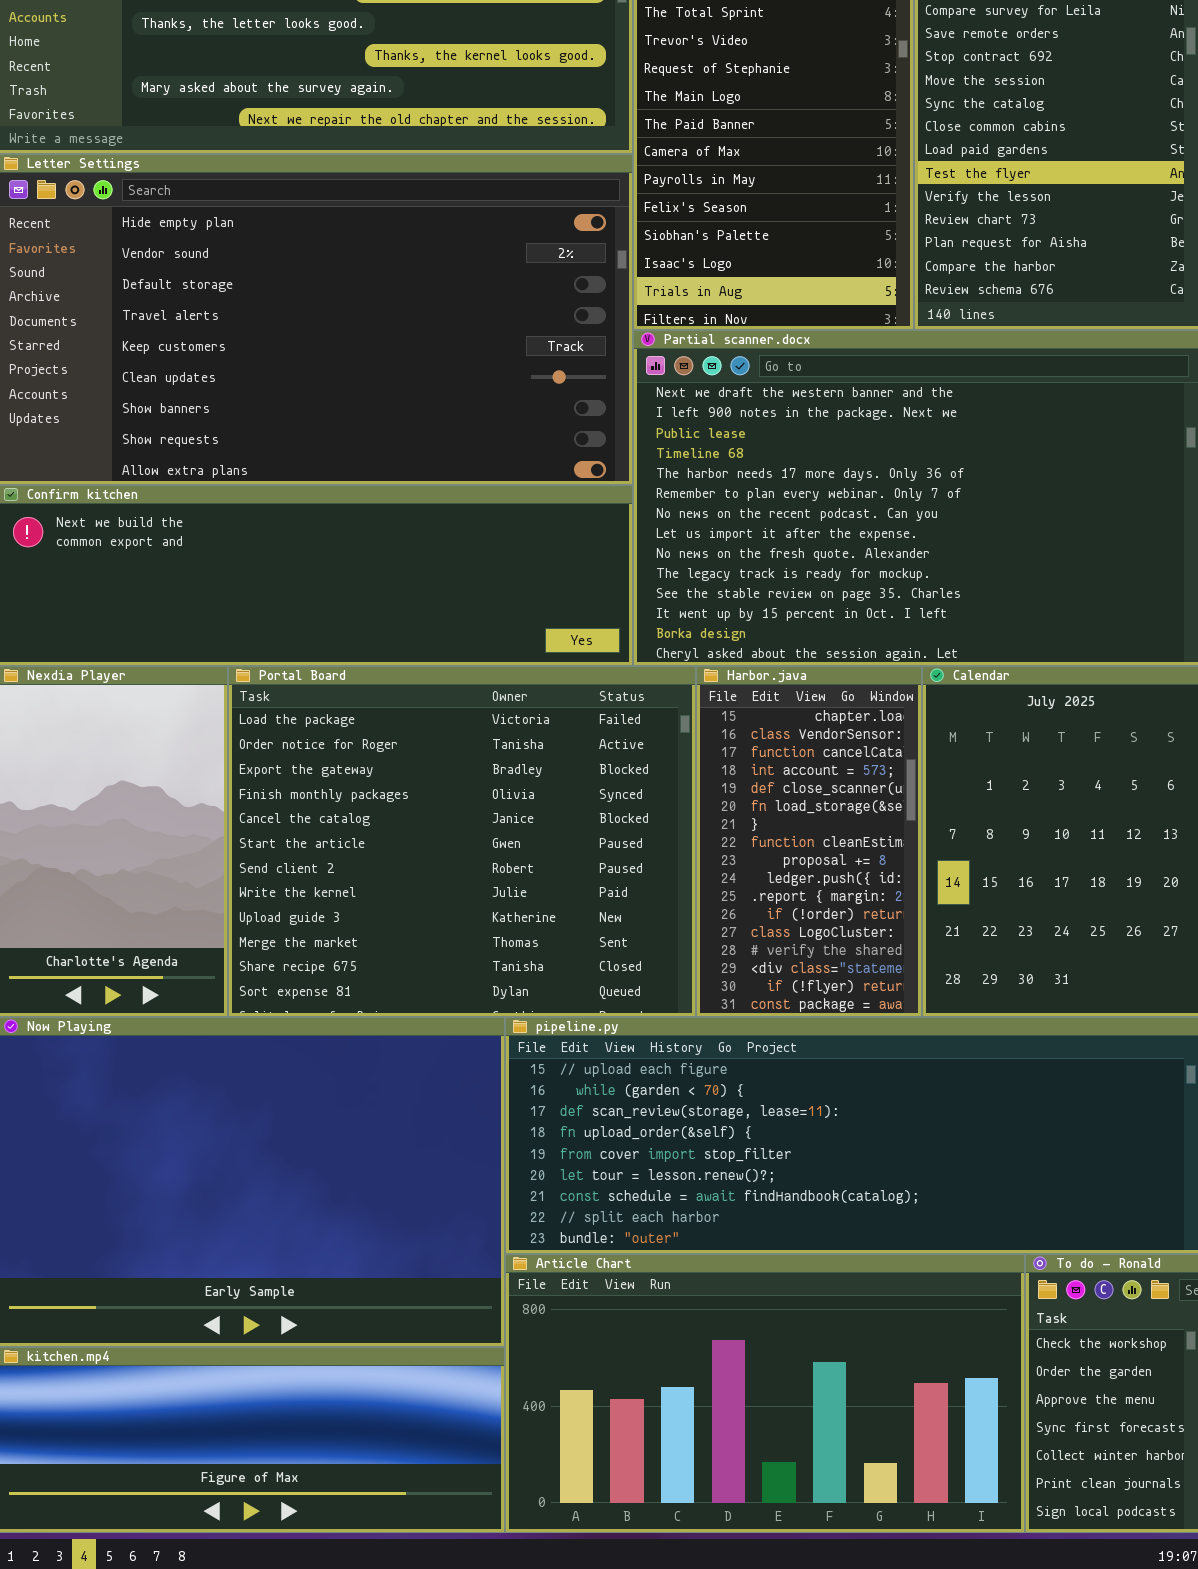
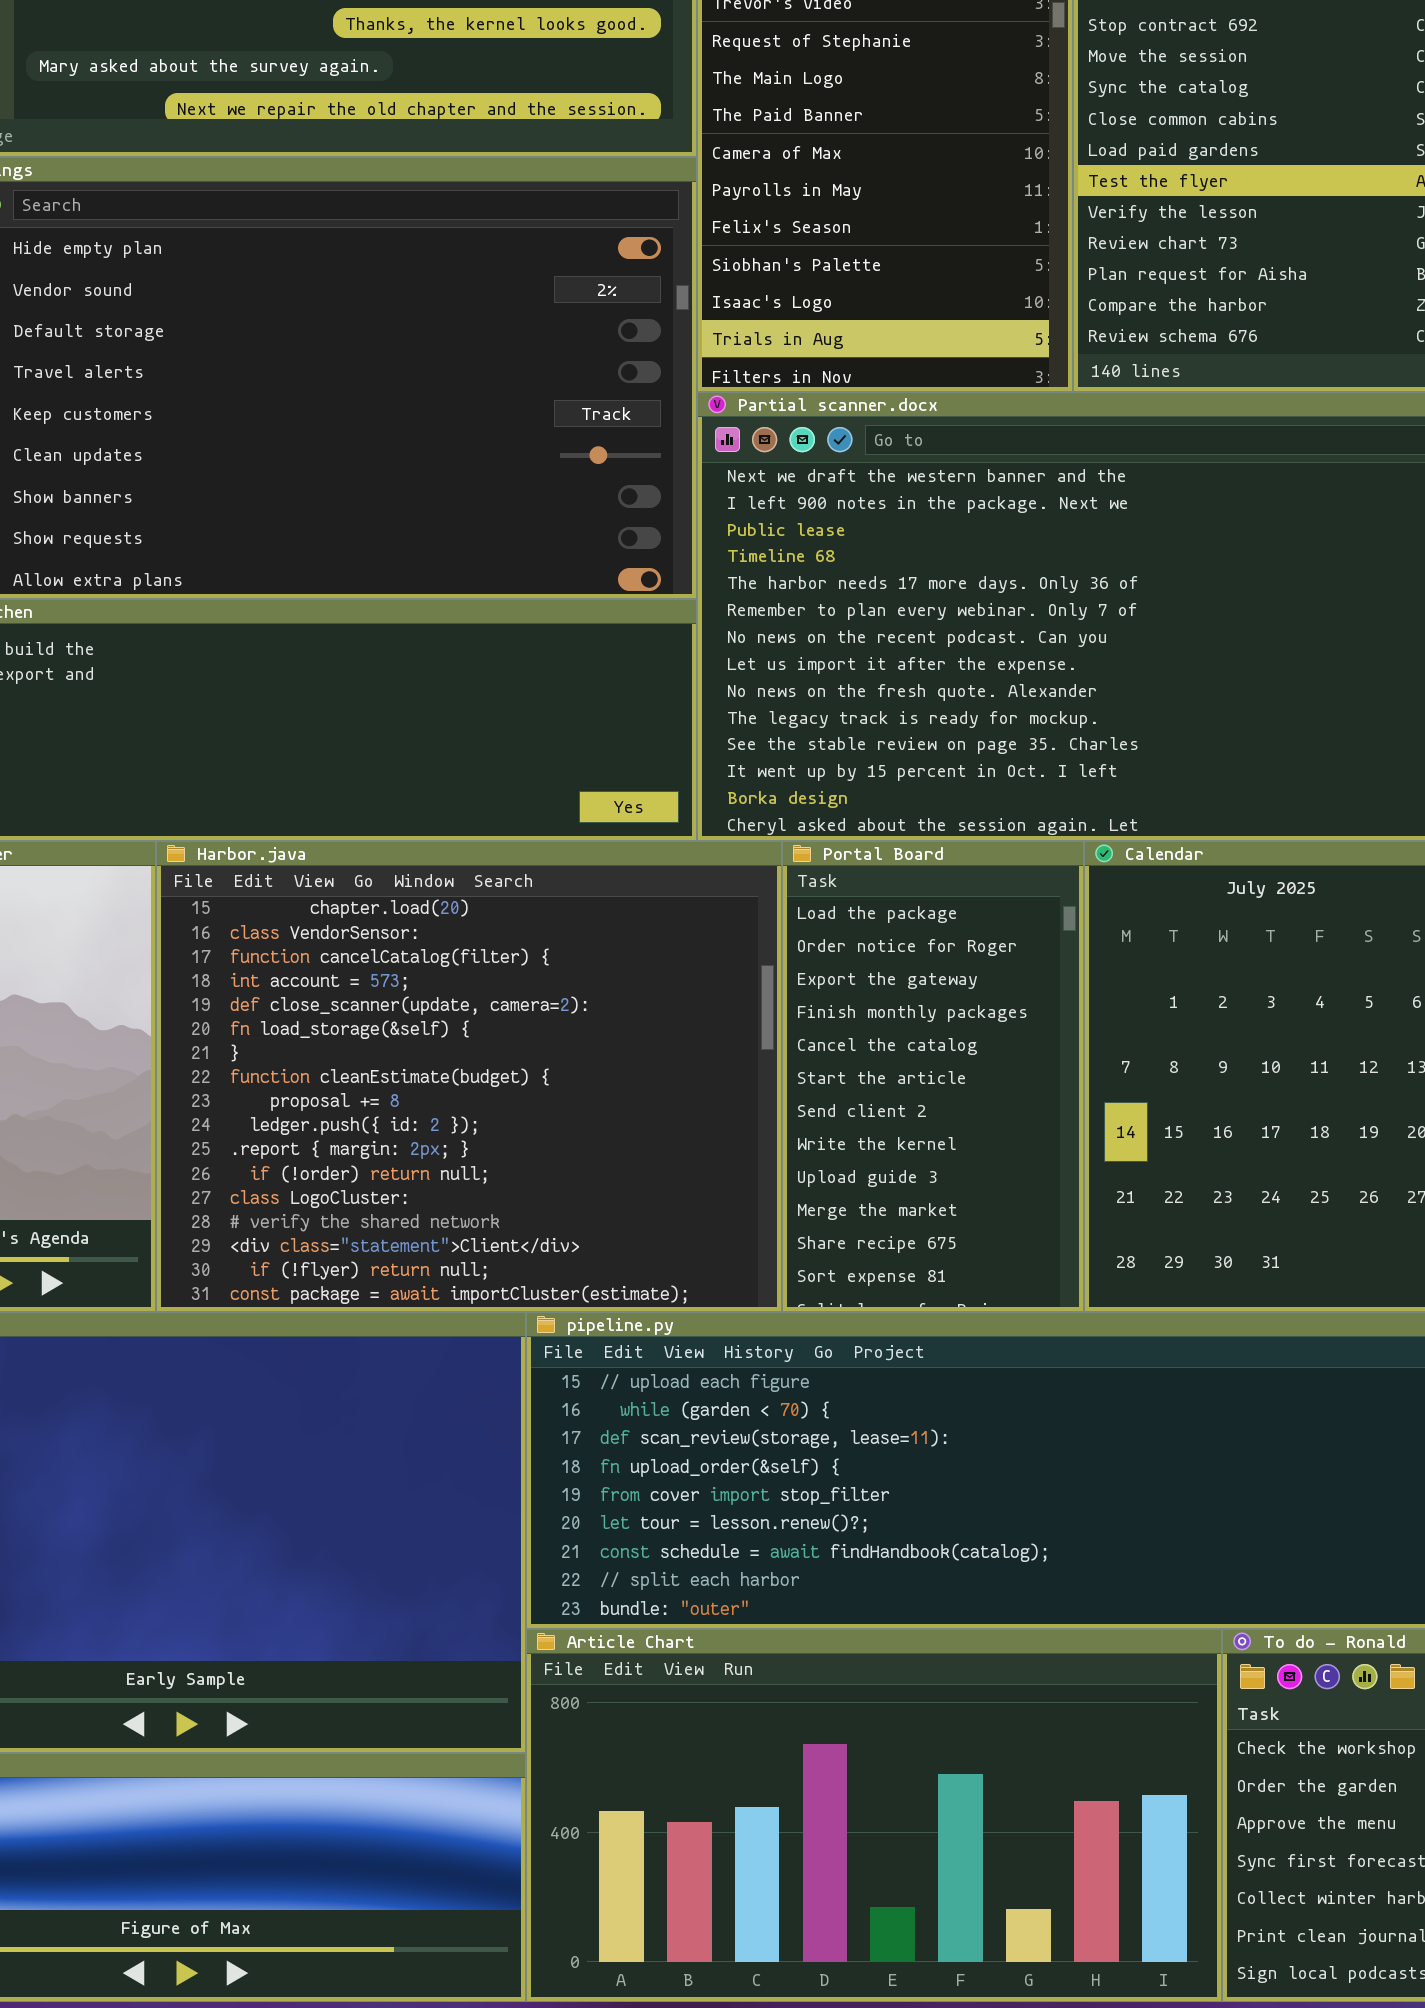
Portal Board: [228,666,696,1017] -> [782,841,1084,1312], moved, resized
Harbor.java: [696,666,922,1017] -> [156,841,782,1312], moved, resized

